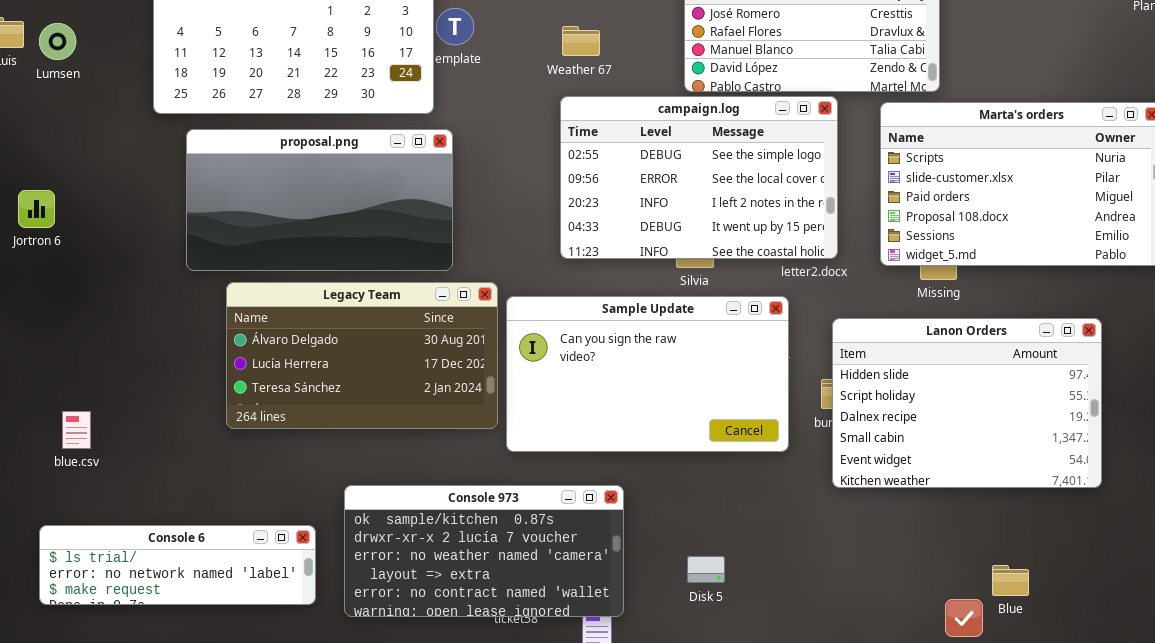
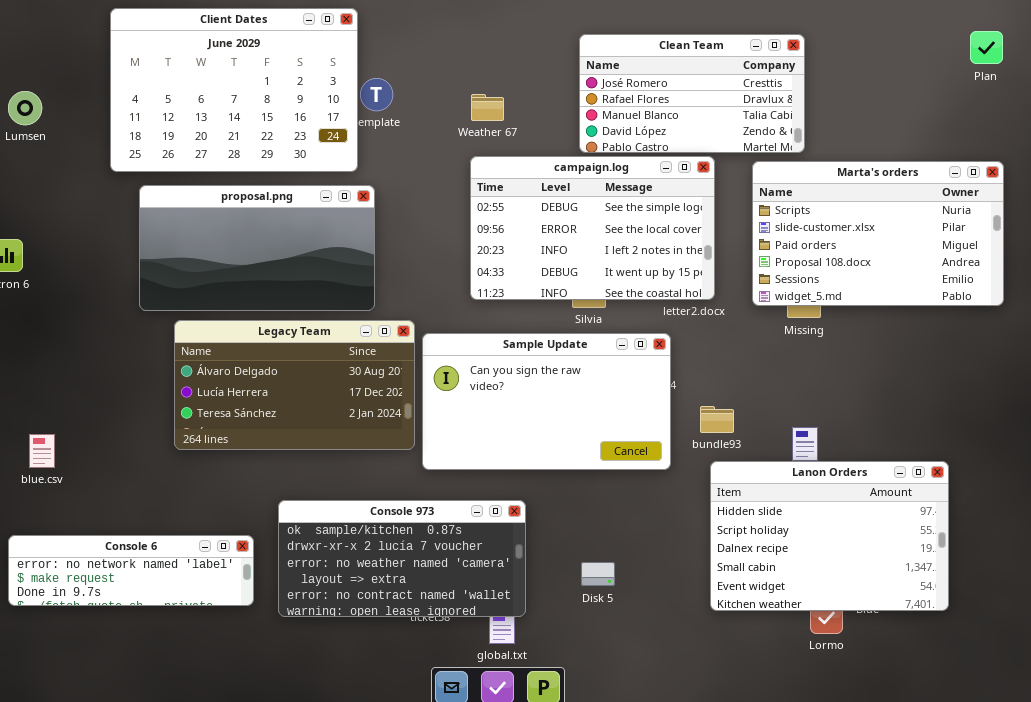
Lanon Orders: [832,318,1102,488] -> [710,461,949,611], moved
Console 6: [39,525,316,605] -> [8,535,254,606], scrolled down 1 row

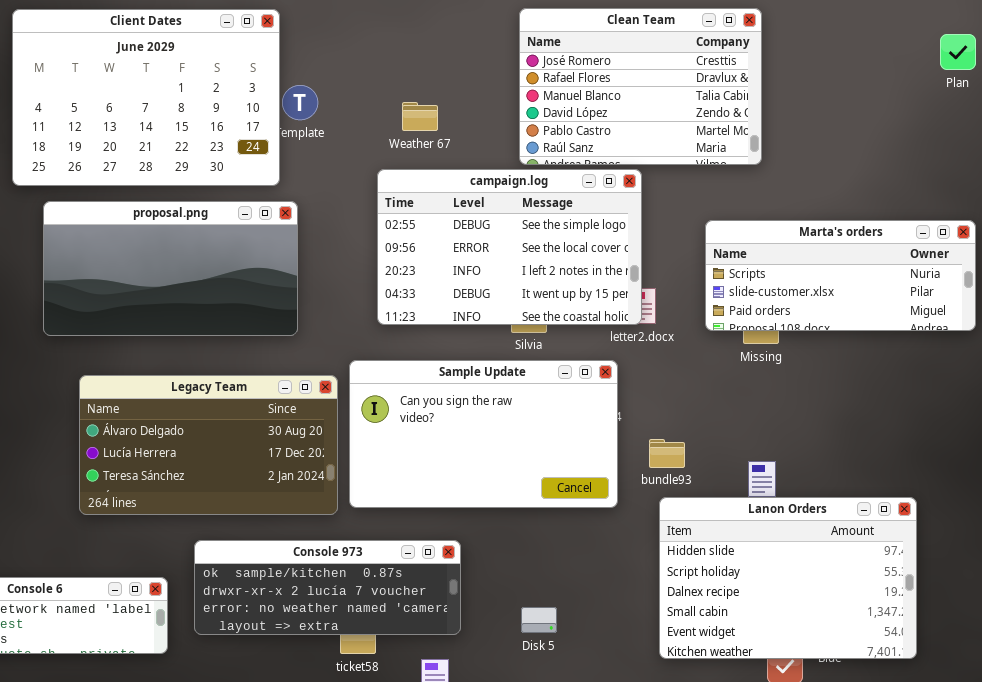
Clean Team: [579,34,805,153] -> [519,8,762,165], resized
campaign.log: [470,156,715,300] -> [377,169,642,325], moved
Marta's orders: [752,161,1004,306] -> [705,220,976,331], resized
Legacy Team: [174,320,415,450] -> [79,375,338,515], moved
Console 973: [278,500,526,617] -> [194,540,461,635], resized

